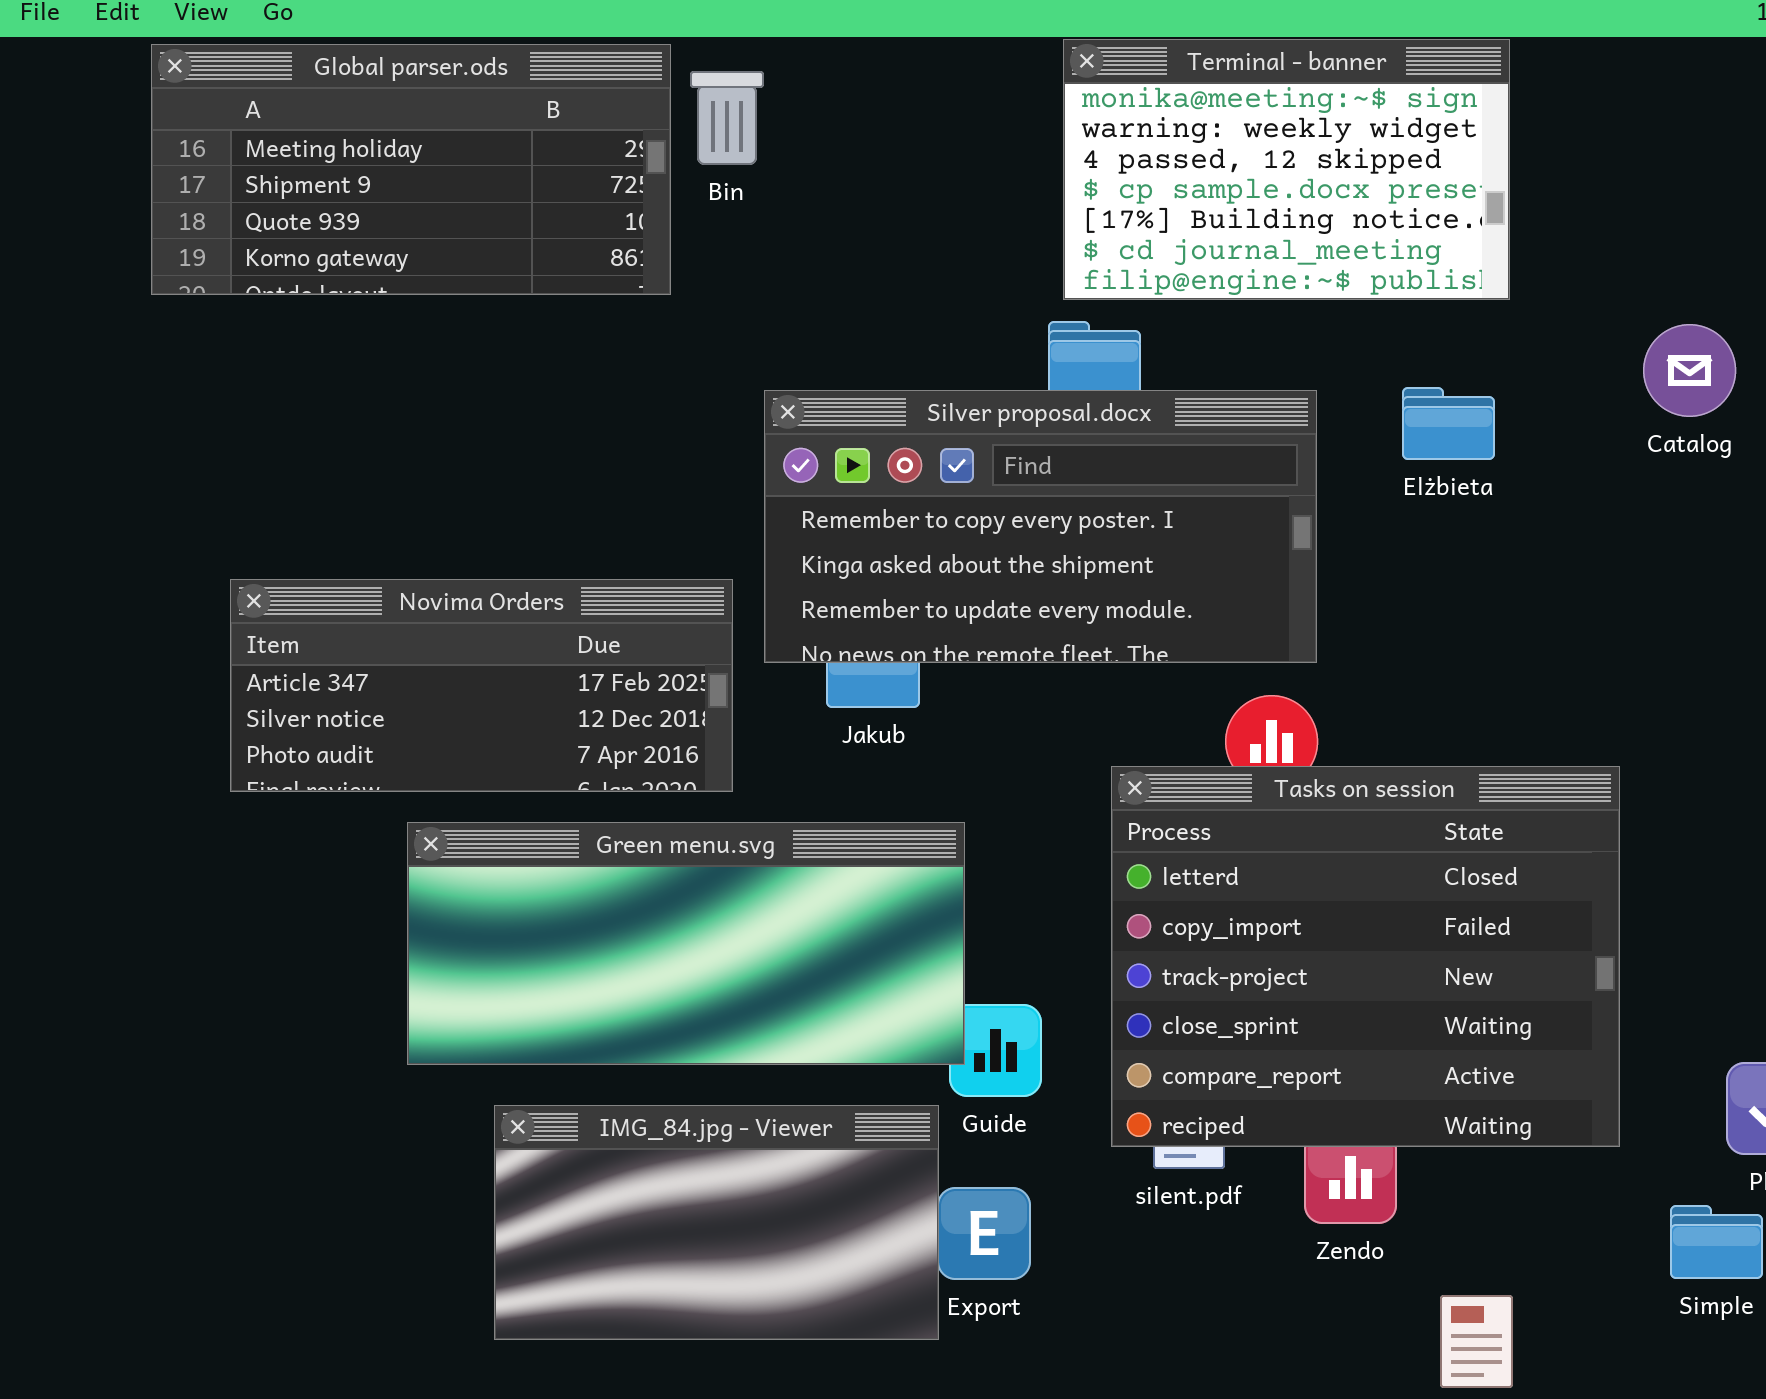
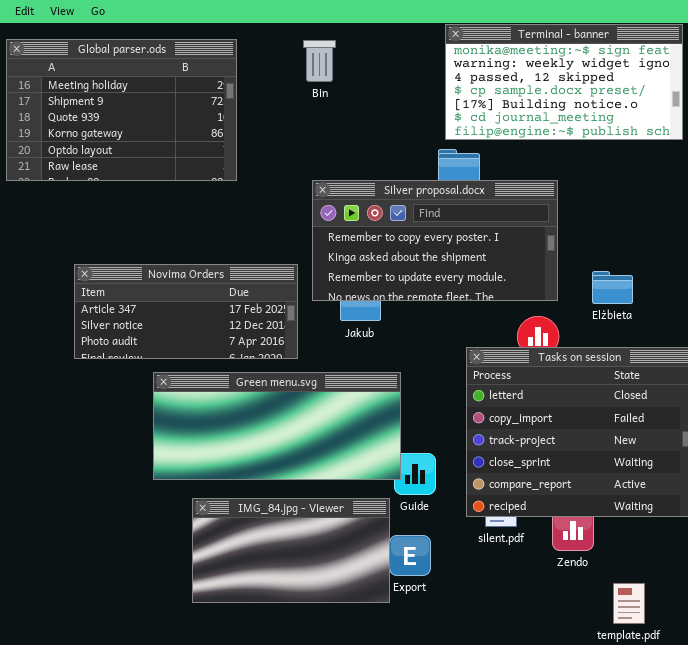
Terminal - banner: [1063,39,1510,300] -> [445,24,683,140], resized
Global parser.ods: [151,44,671,295] -> [6,39,237,181], moved, resized
Bin: [690,71,764,165] -> [303,40,336,82], moved
Elżbieta: [1402,387,1495,460] -> [592,271,633,304], moved

